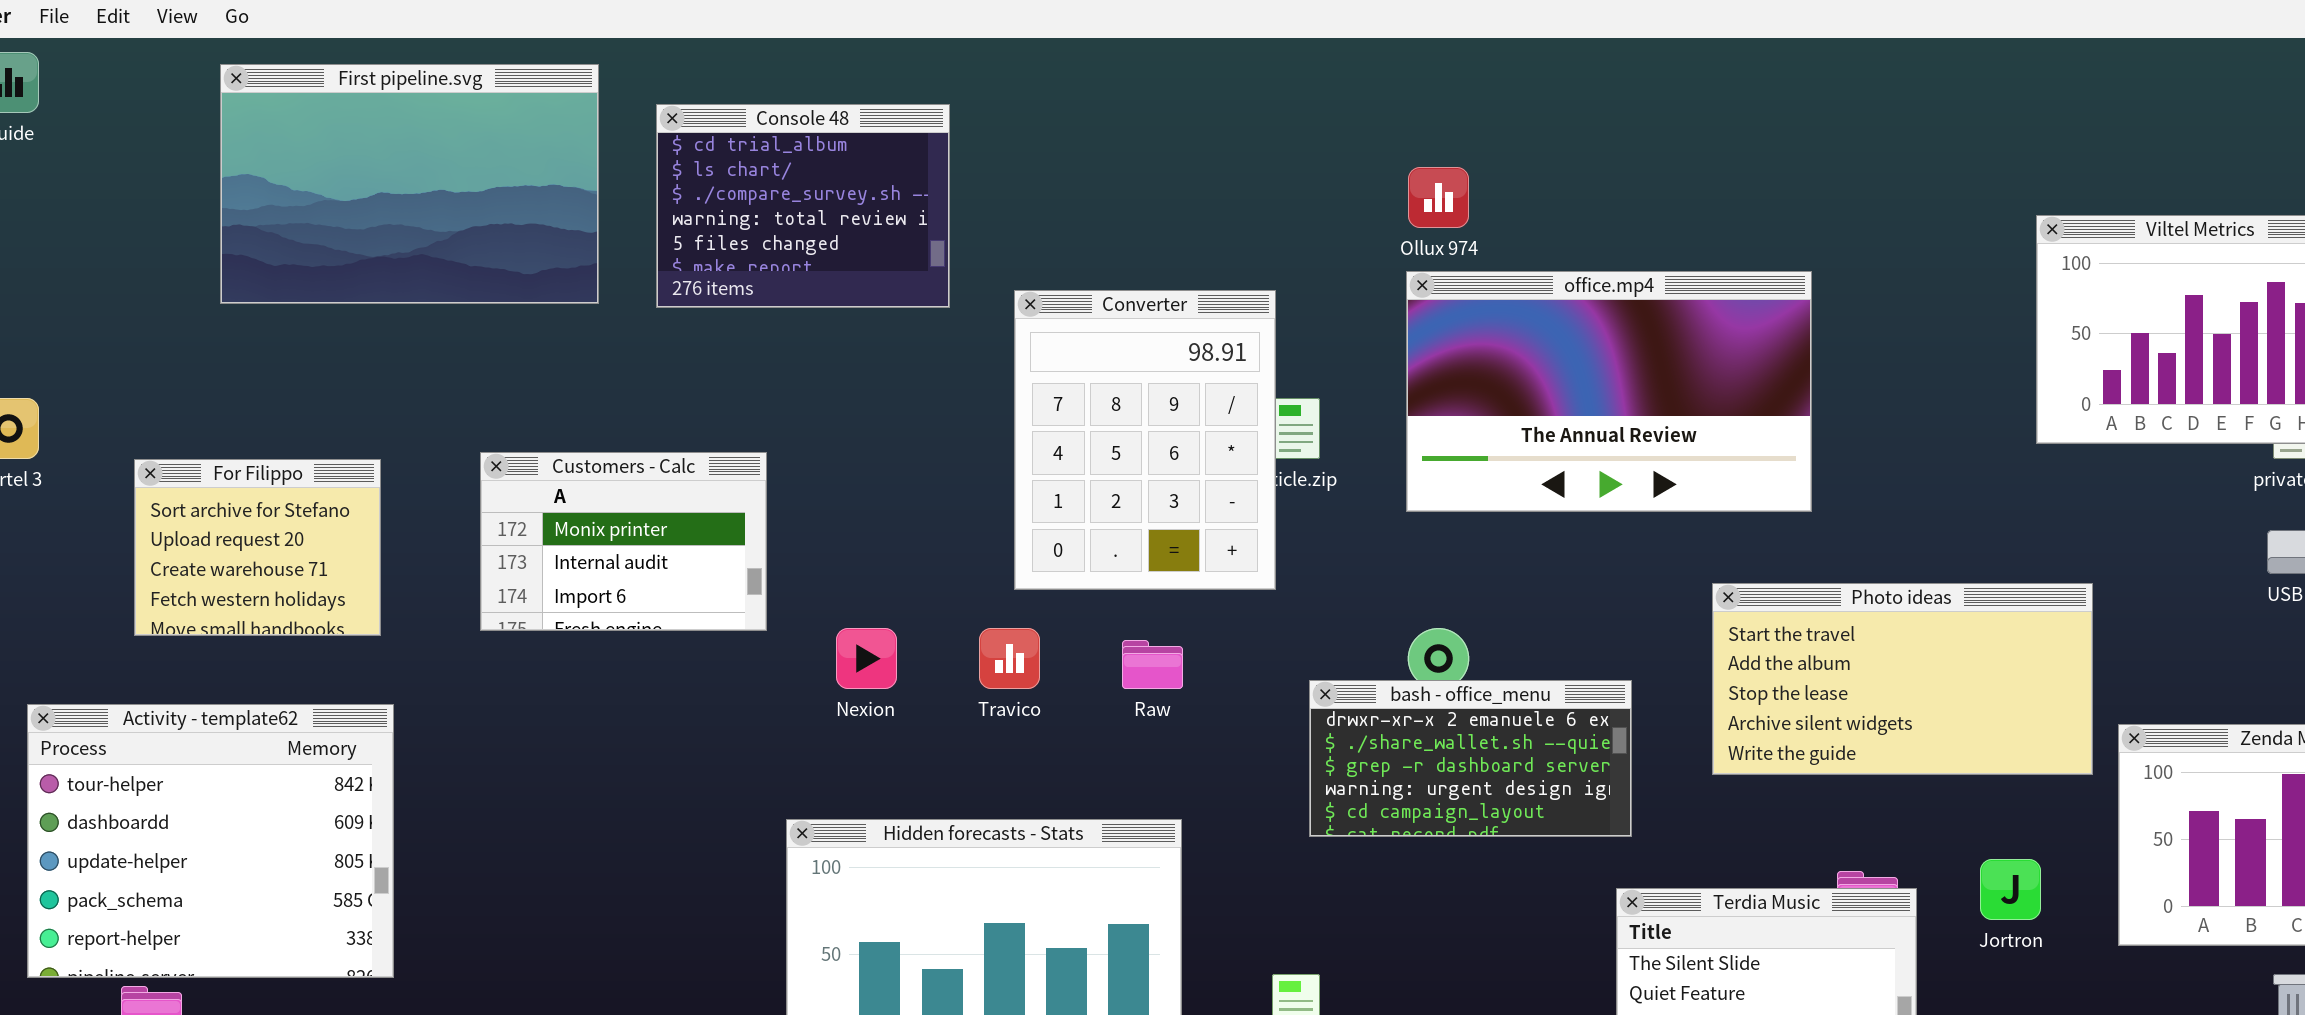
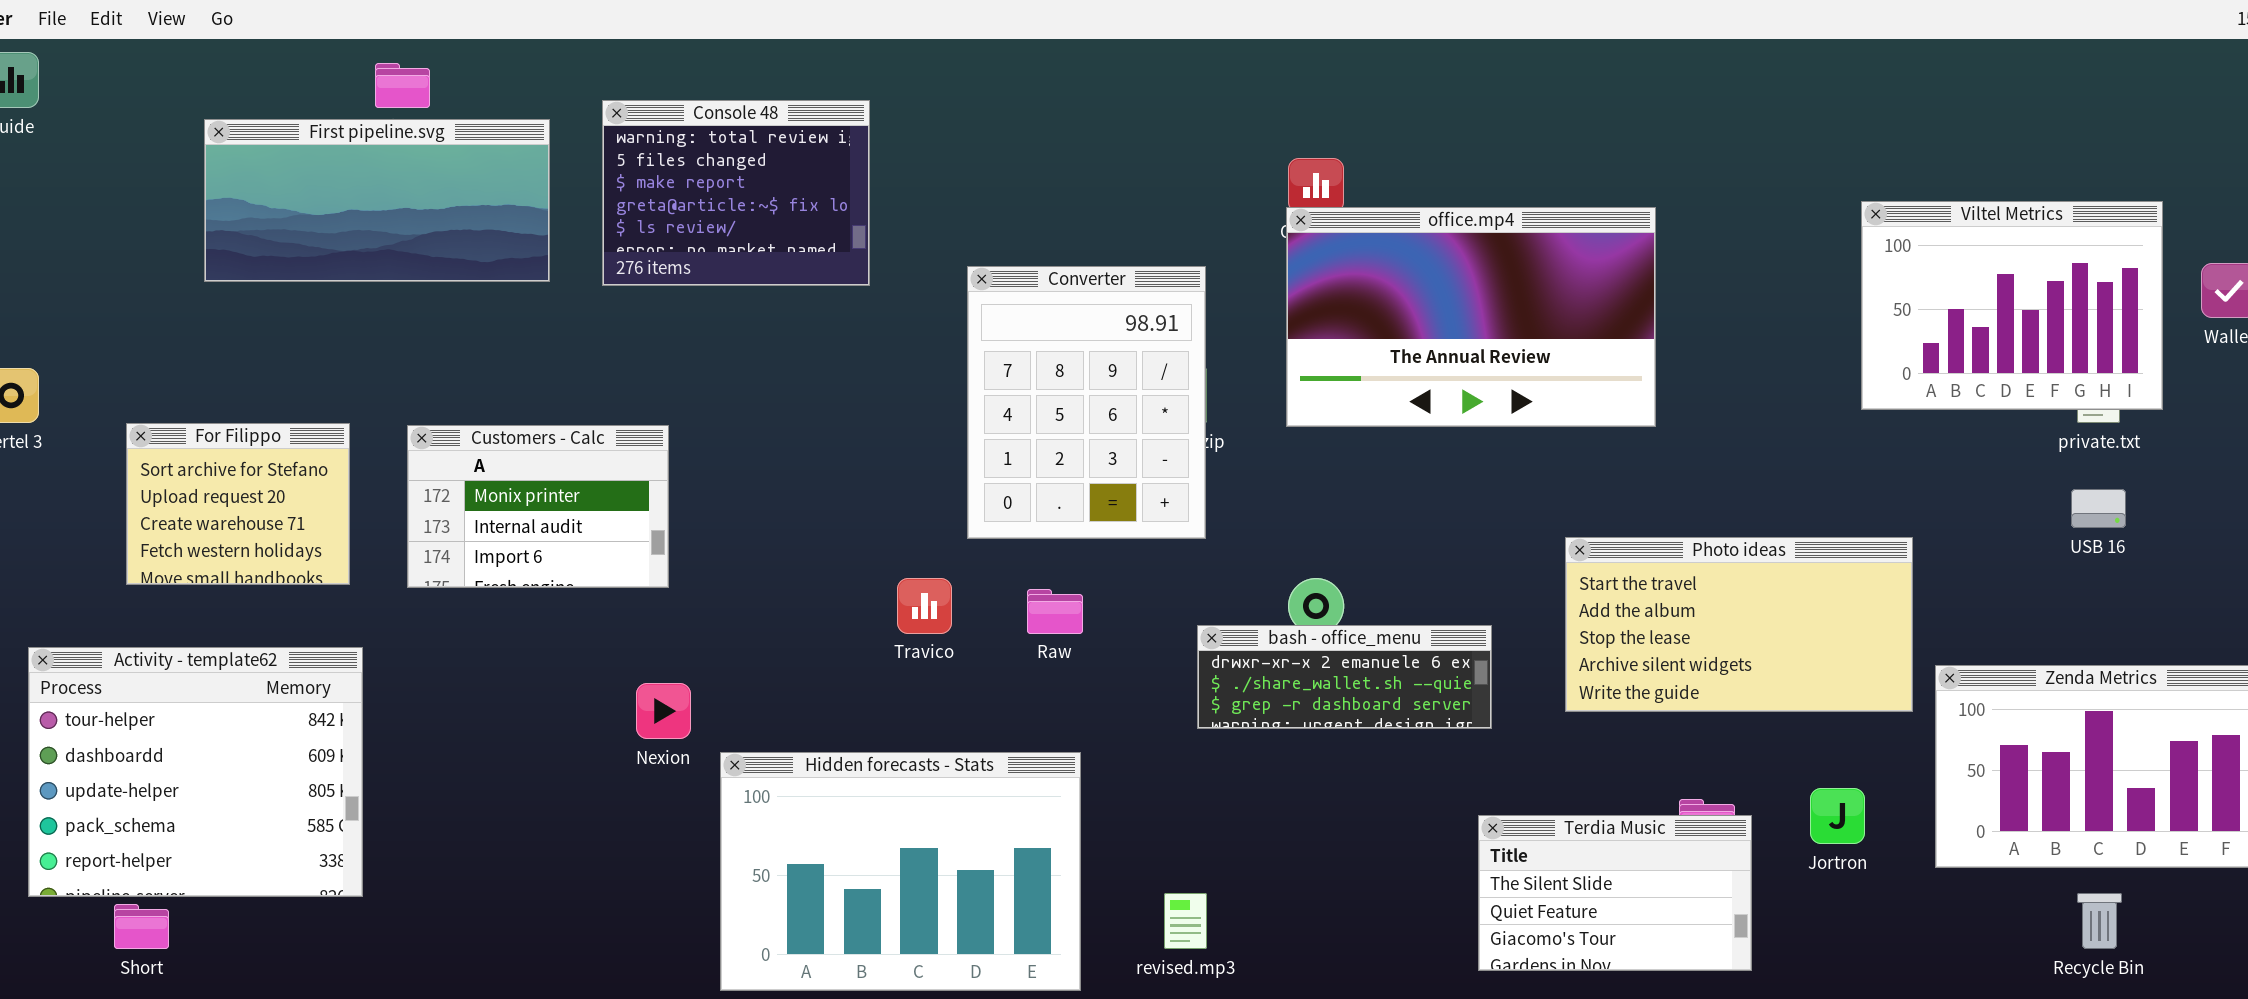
First pipeline.svg: [220,64,599,304] -> [204,119,550,282], resized
Console 48: [656,104,950,308] -> [602,100,870,286], scrolled down 3 rows
office.mp4: [1406,271,1812,512] -> [1286,207,1656,427], moved
Converter: [1014,290,1276,590] -> [967,266,1206,539], moved
Customers - Calc: [480,452,767,631] -> [407,425,669,588], moved
Nexion: [836,628,897,689] -> [636,683,691,739], moved
bash - office_menu: [1309,680,1632,837] -> [1197,625,1492,729], resized

